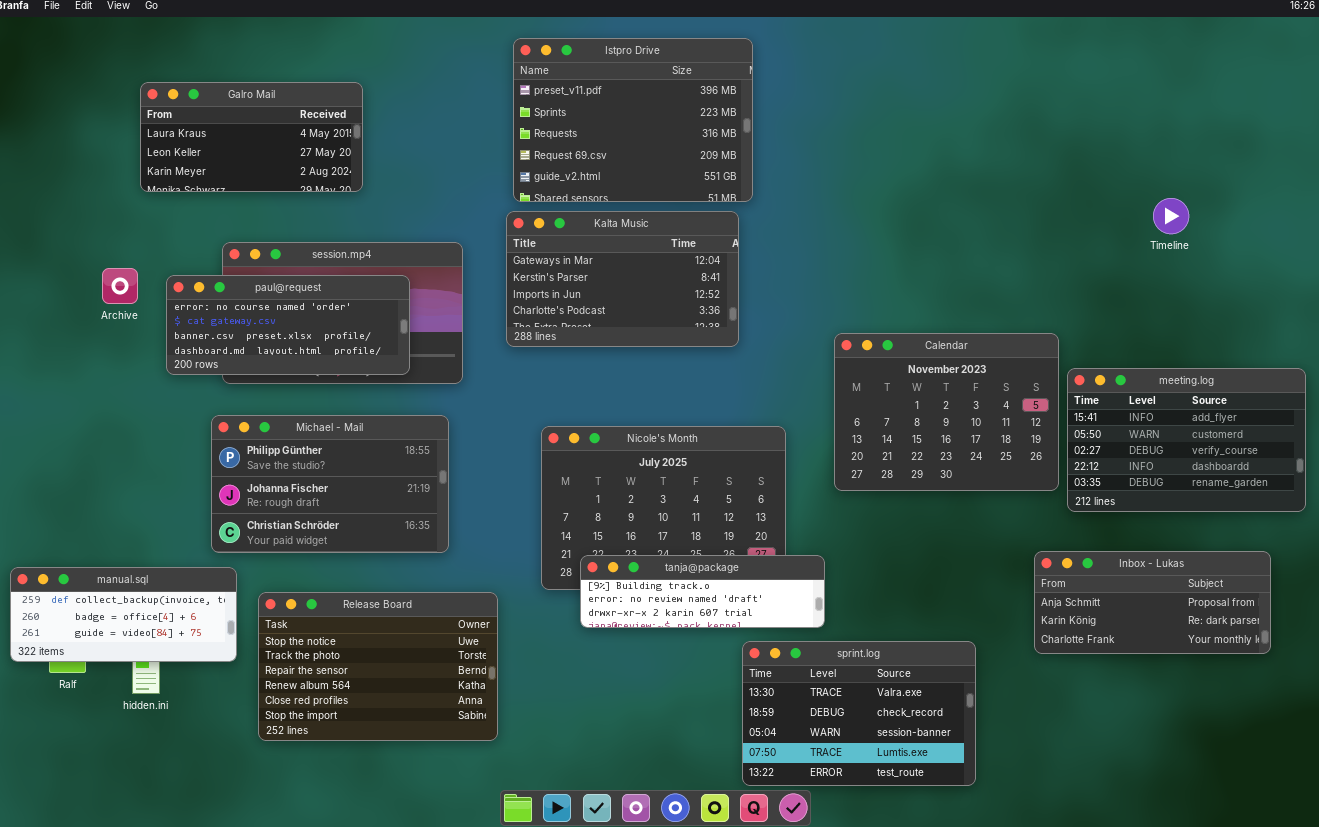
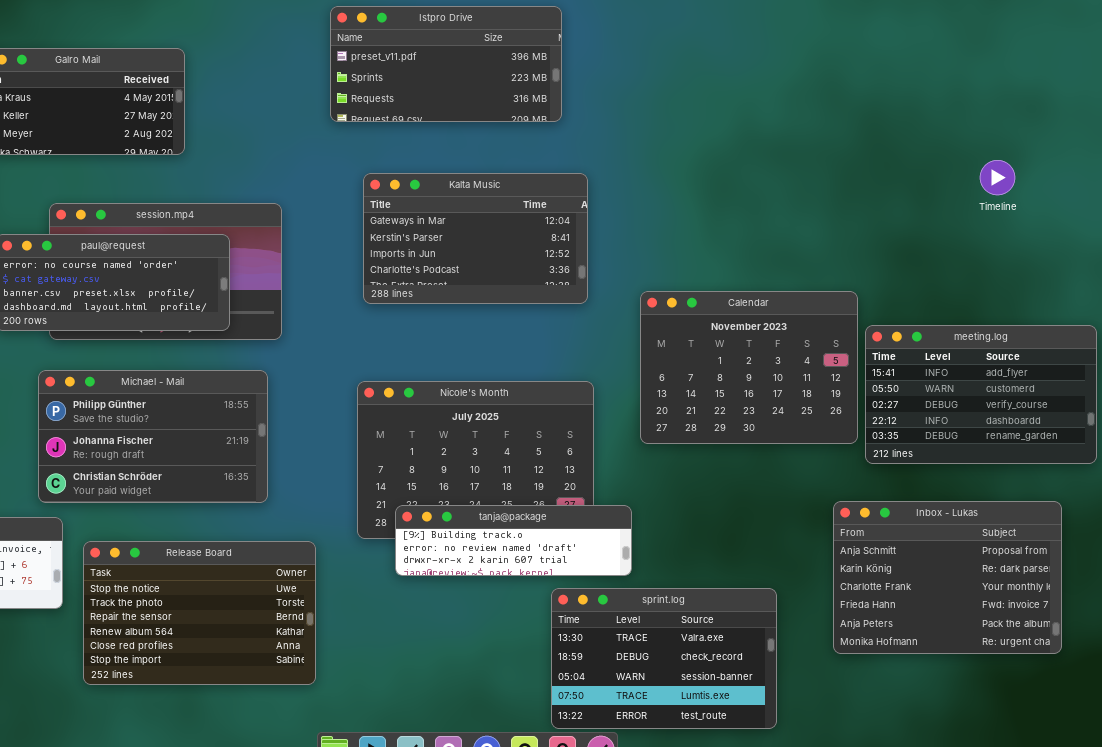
Istpro Drive: [513,38,753,202] -> [330,6,562,122], resized
Timeline: [1153,198,1189,234] -> [980,160,1015,195], moved
Kalta Music: [506,211,739,347] -> [363,173,588,304], moved
Inbox - Lukas: [1034,551,1271,654] -> [833,501,1062,654], resized

